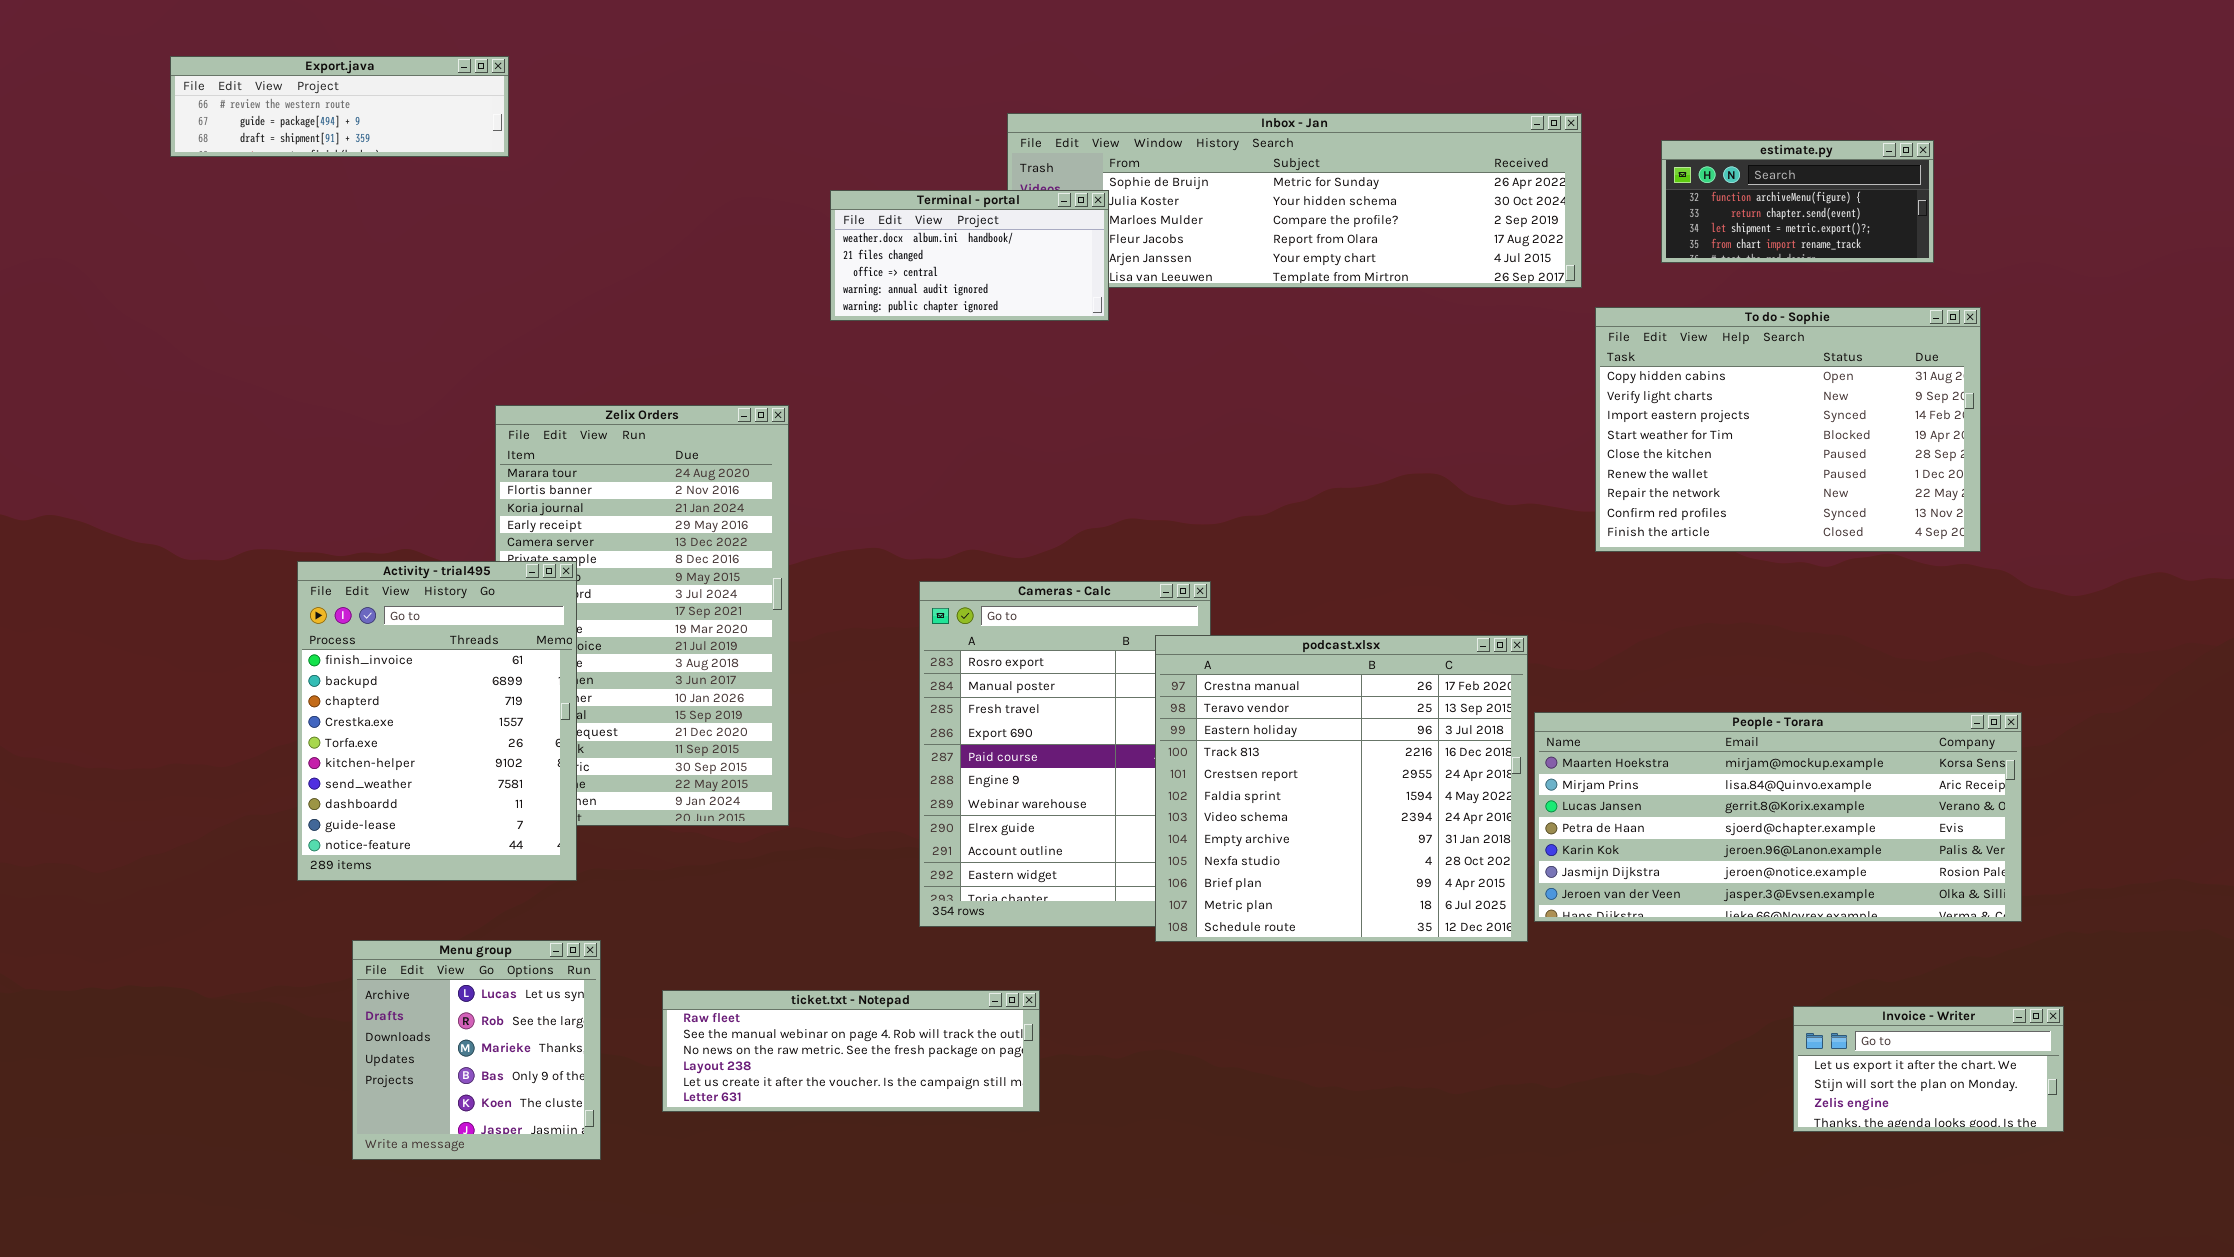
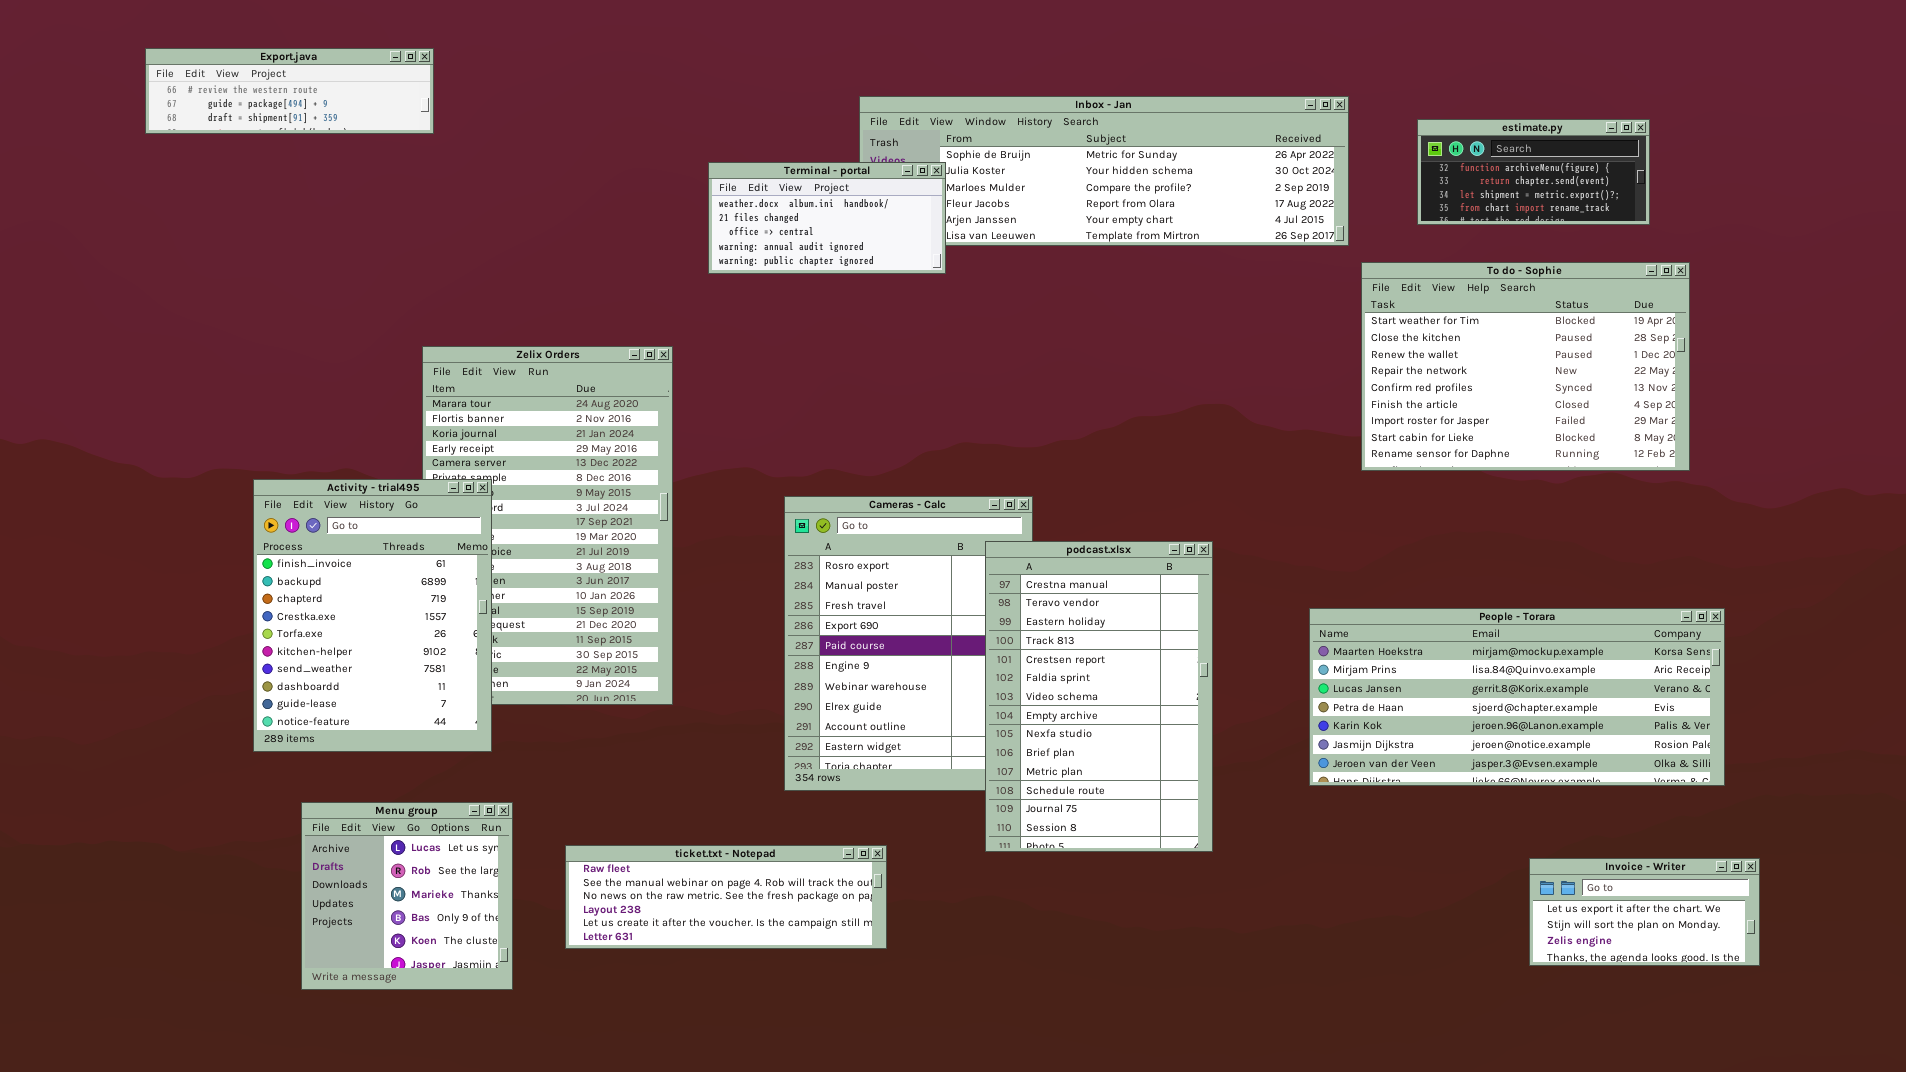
To do - Sophie: [1595,307,1981,552] -> [1361,262,1690,471], scrolled down 3 rows
podcast.xlsx: [1155,635,1528,942] -> [985,541,1213,852], resized

